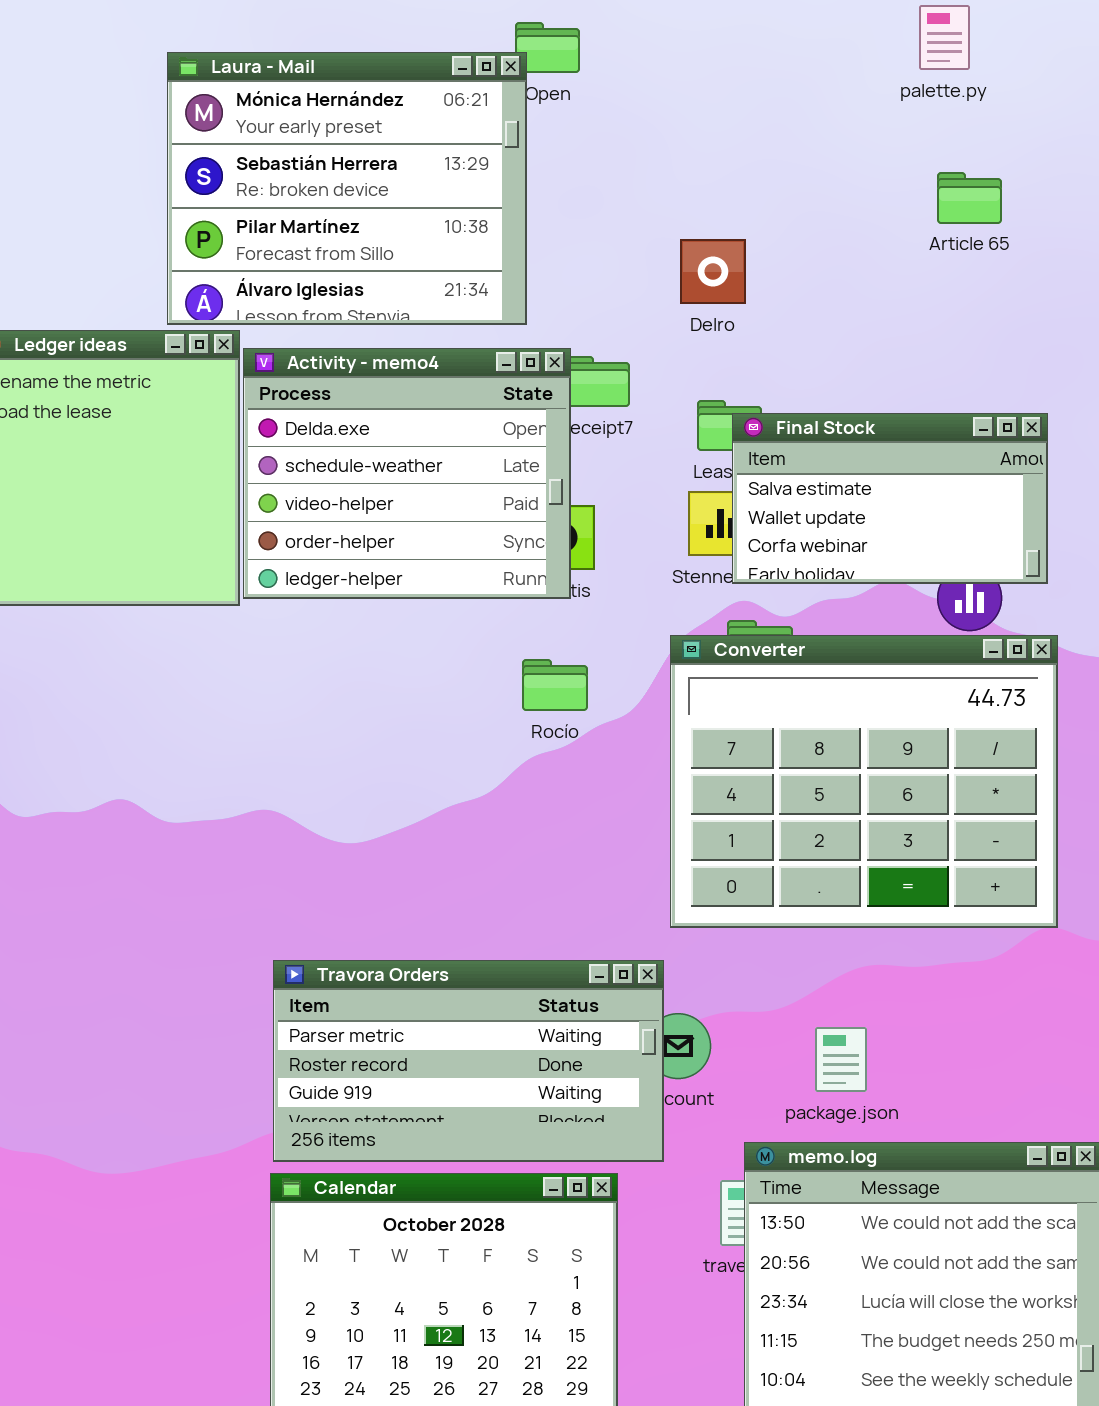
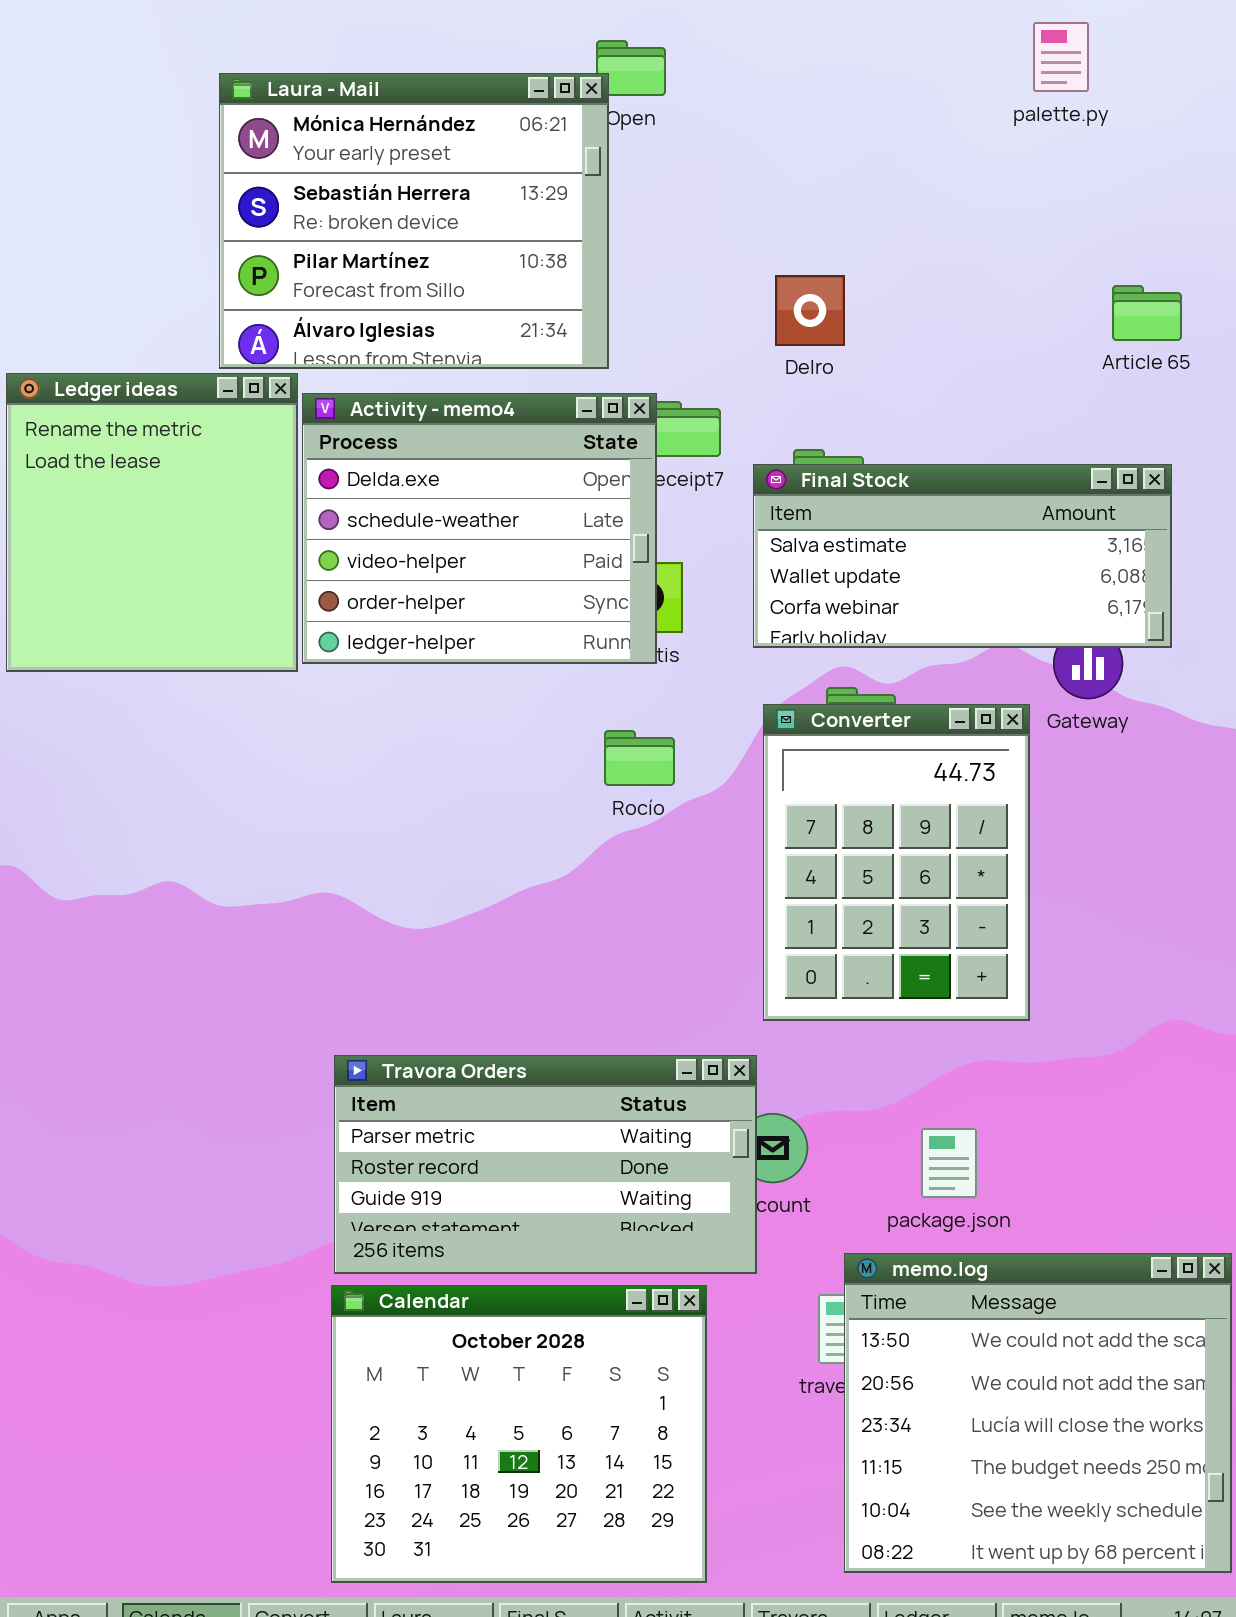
Article 65: [937,172,1002,224] -> [1112,285,1182,341], moved
Final Stock: [732,413,1048,584] -> [753,464,1172,648], resized
Converter: [670,635,1058,928] -> [763,704,1030,1021], resized

